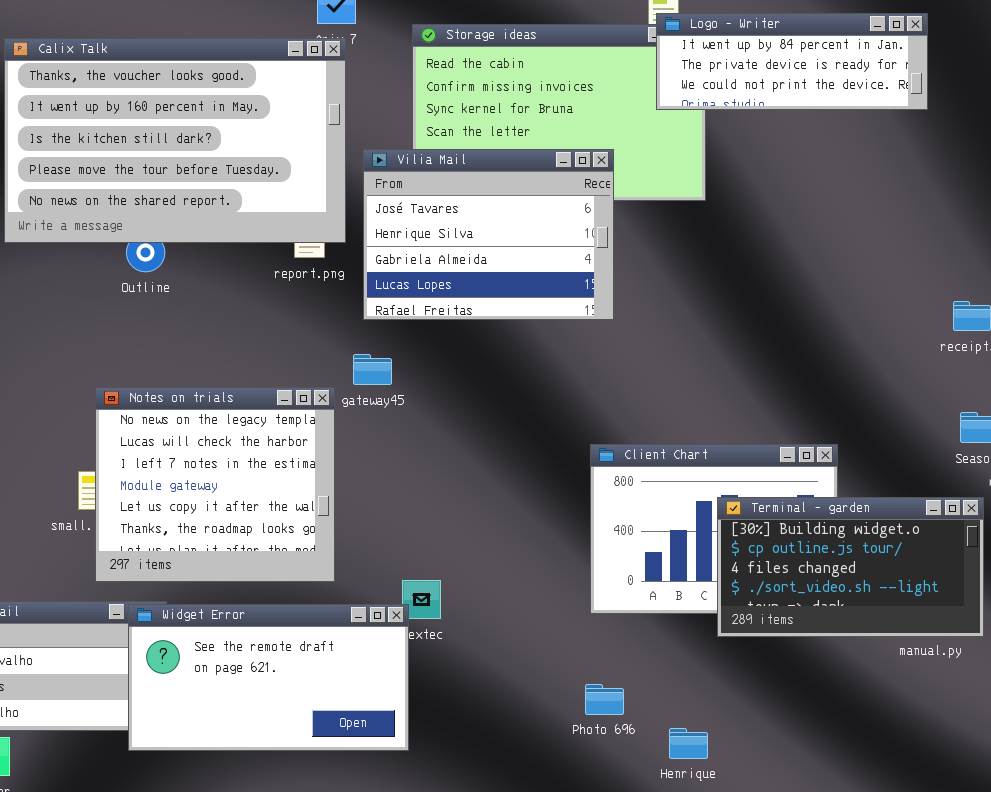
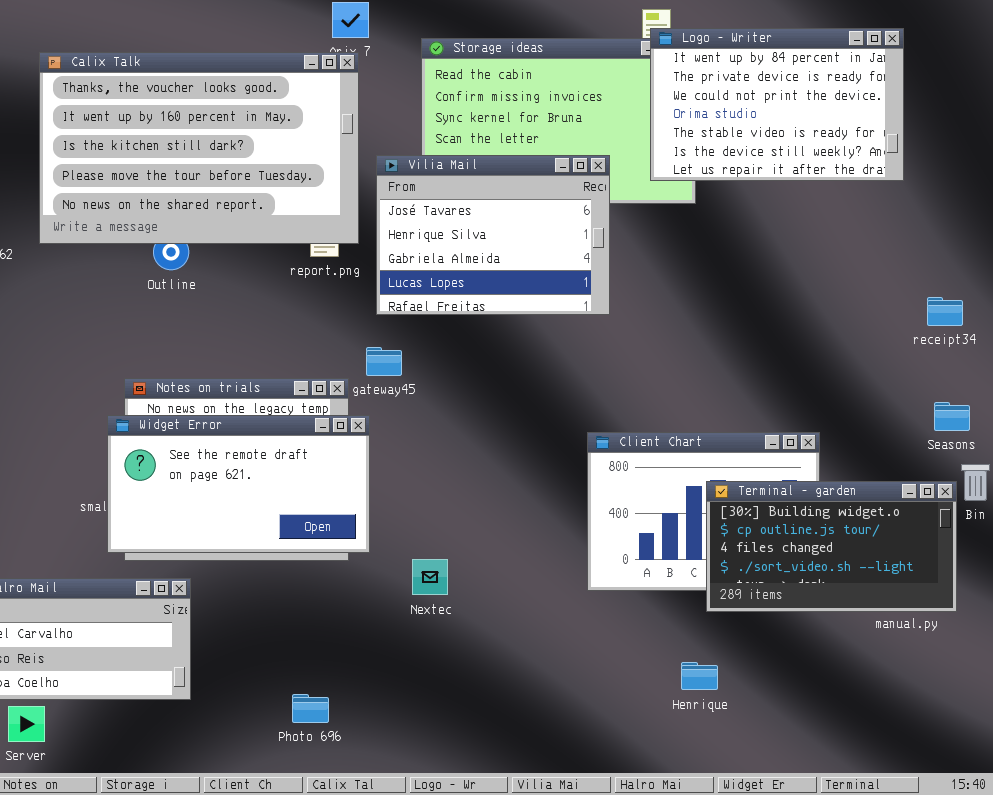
Logo - Writer: [656,13,928,110] -> [650,28,904,181], resized
Widget Error: [128,604,409,751] -> [107,415,370,553], moved
Photo 696: [585,684,624,715] -> [292,694,329,723], moved
Henrique: [669,728,708,759] -> [681,662,718,690], moved

